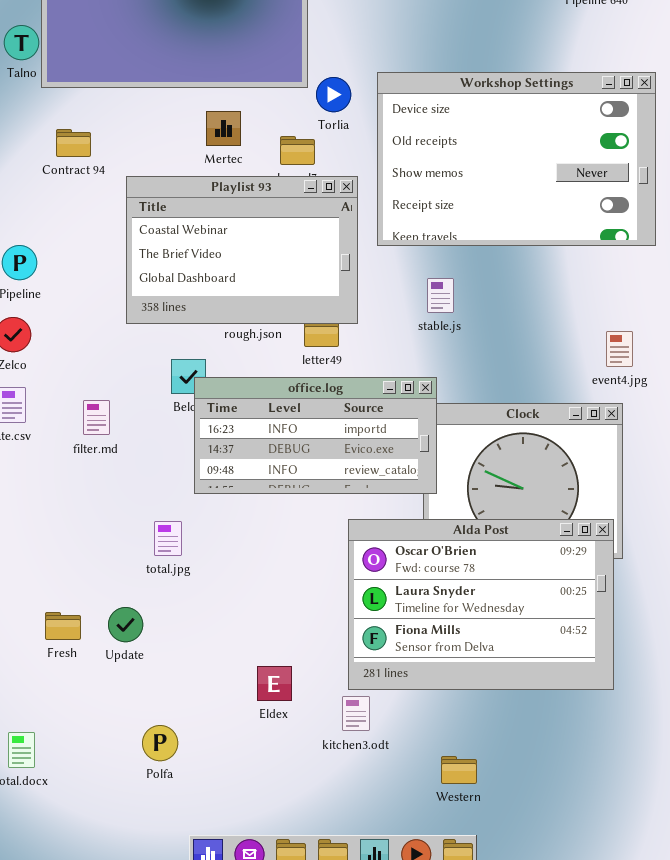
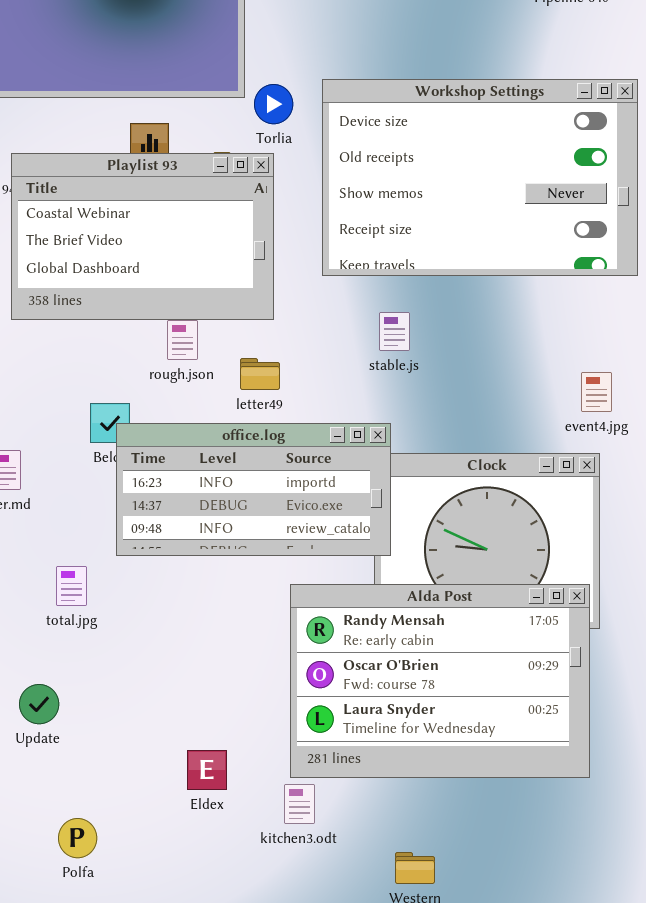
Playlist 93: [126,176,358,324] -> [11,153,274,320], moved
Alda Post: [348,519,614,690] -> [290,584,590,778], scrolled up 1 row
total.jpg: [154,521,182,556] -> [56,566,87,606], moved

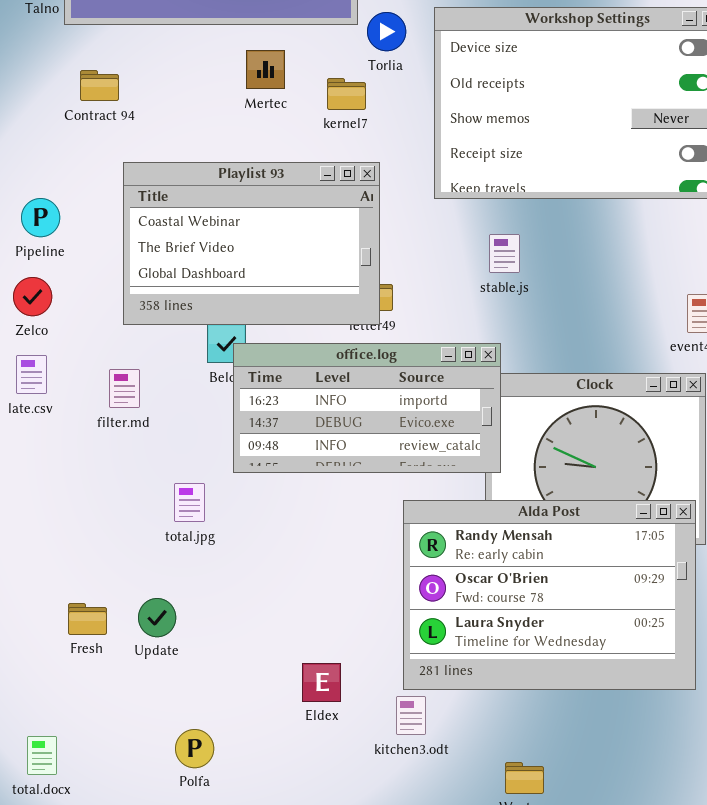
Playlist 93: [11,153,274,320] -> [123,162,380,325], moved

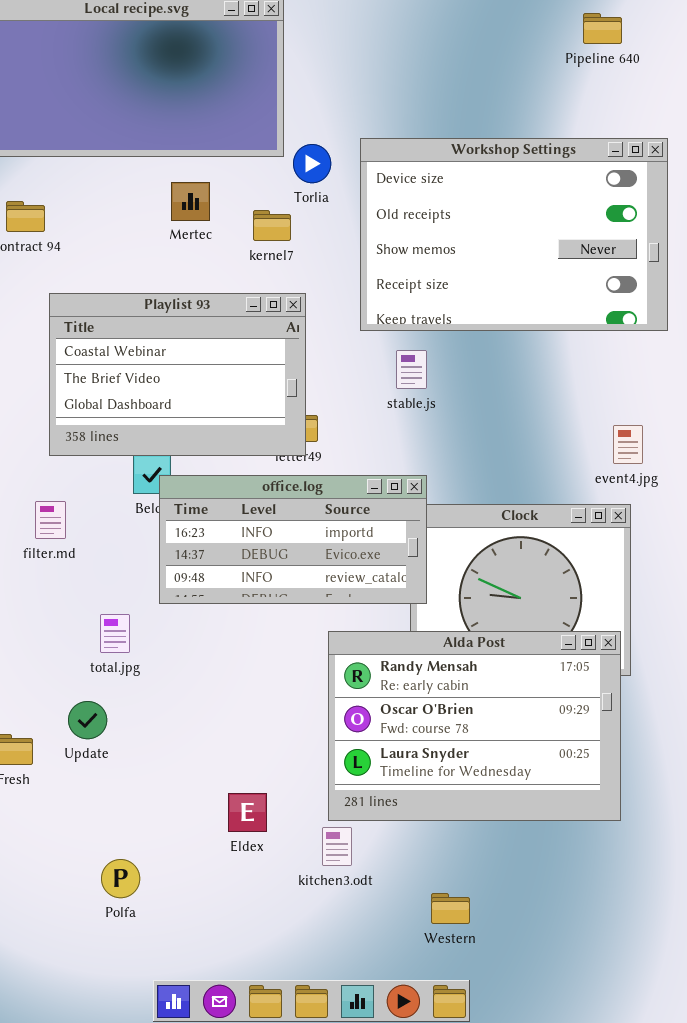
stable.js: [489,234,520,273] -> [396,350,427,389], moved
Update: [138,598,176,637] -> [68,701,107,739], moved

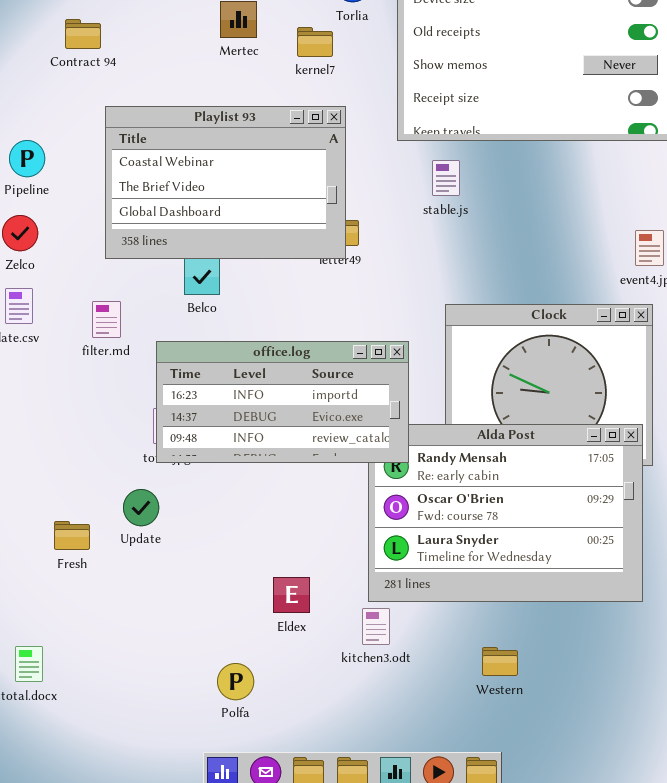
office.log: [159,475,427,604] -> [156,341,409,463], moved
Polfa: [101,859,140,898] -> [217,663,254,700], moved
Western: [431,893,470,924] -> [482,647,518,676], moved

